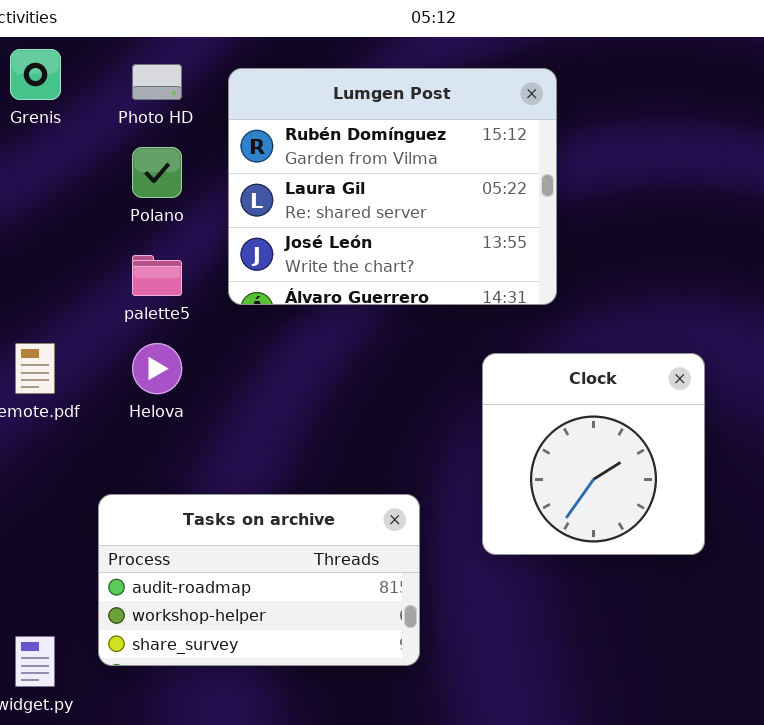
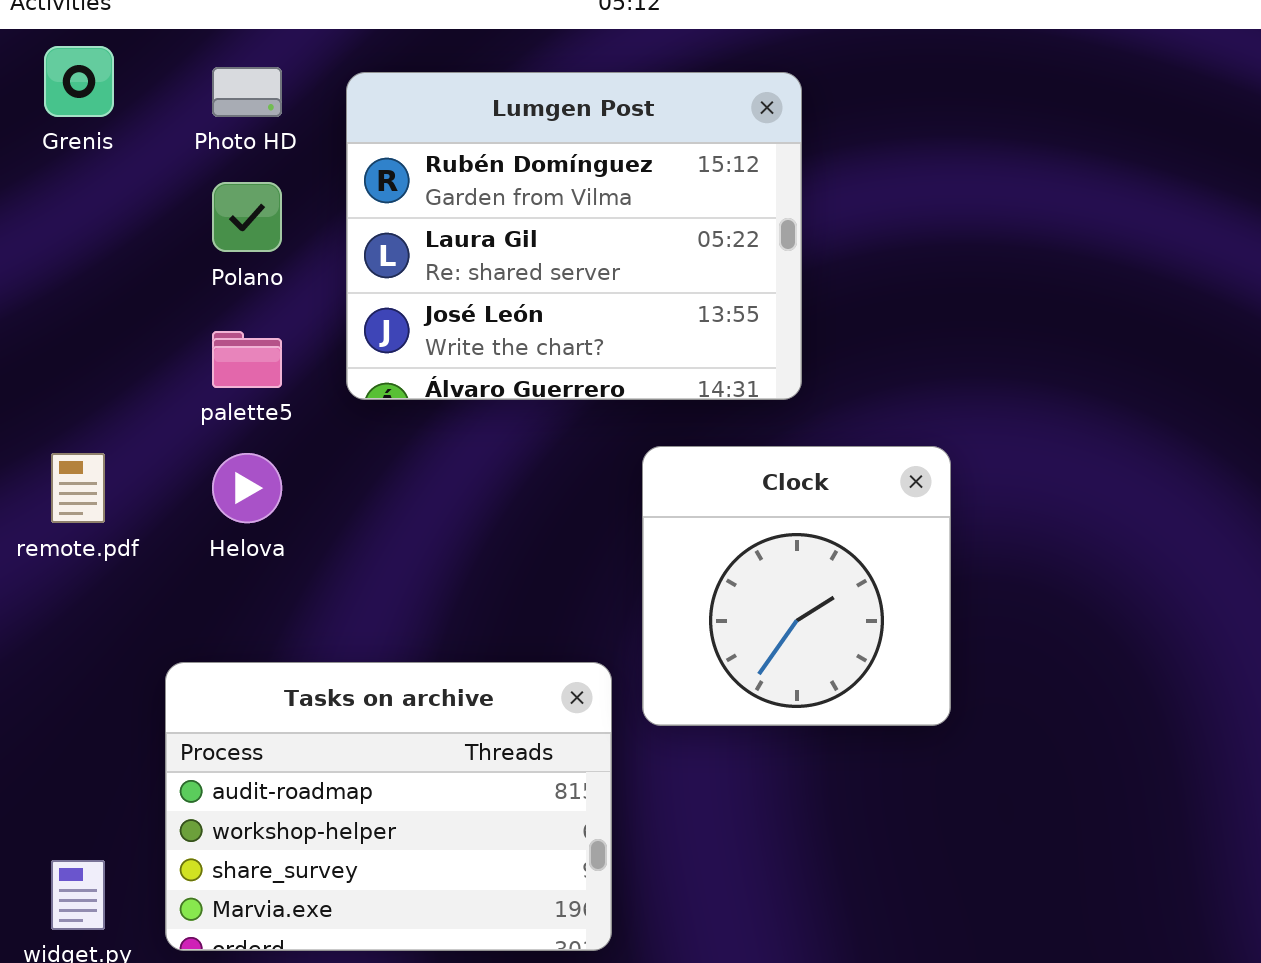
Clock: [482,353,705,555] -> [642,446,951,726], moved
Tasks on archive: [98,494,420,666] -> [165,662,612,951], resized

